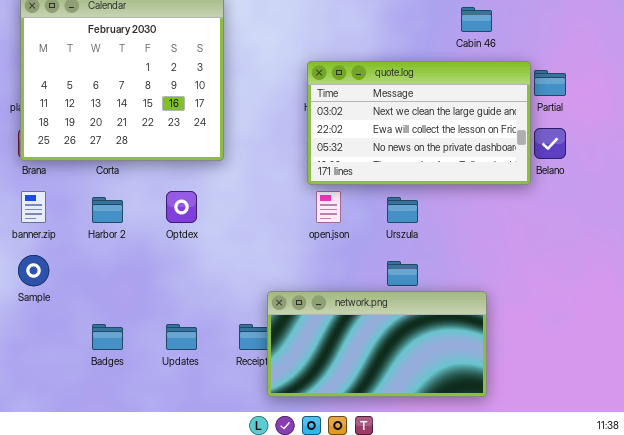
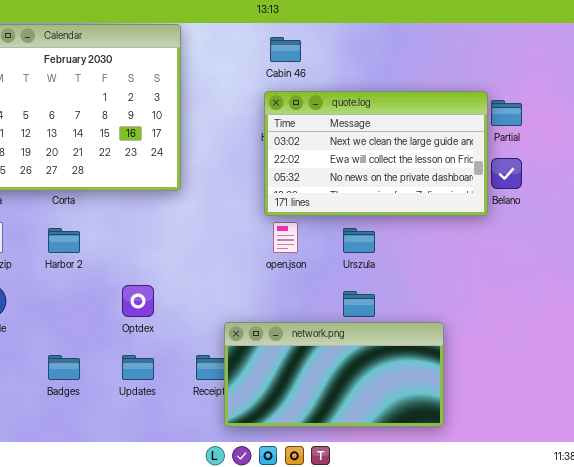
Cabin 46: [461,7,492,32] -> [270,37,301,62], moved
Optdex: [166,191,197,223] -> [122,285,154,317], moved

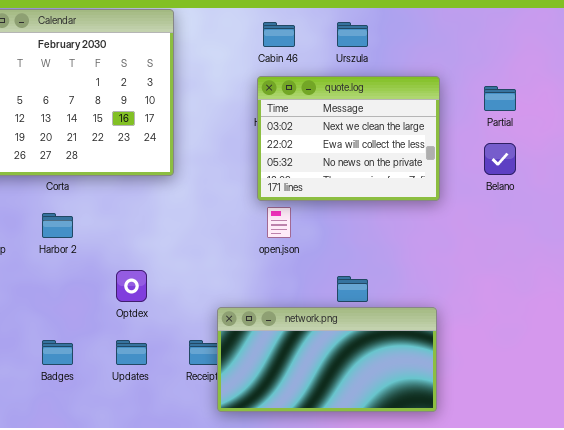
quote.log: [264,91,488,216] -> [257,76,440,201], resized
Urszula: [343,228,375,253] -> [337,22,368,47], moved

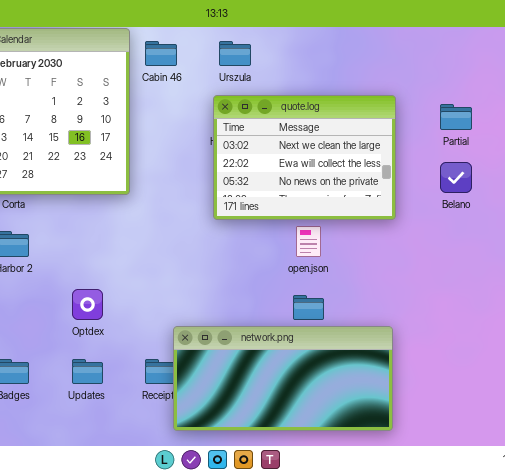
Cabin 46: [263,22,295,47] -> [145,41,177,66], moved
Urszula: [337,22,368,47] -> [219,41,251,66], moved
open.json: [267,207,291,238] -> [296,226,321,257], moved

